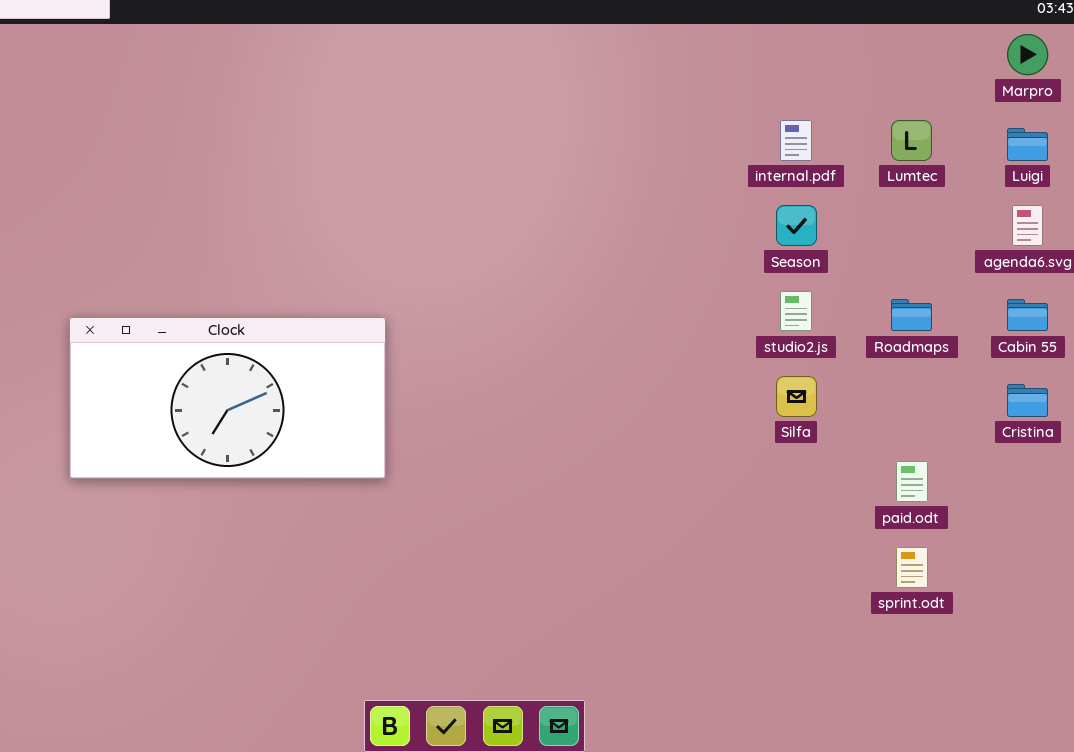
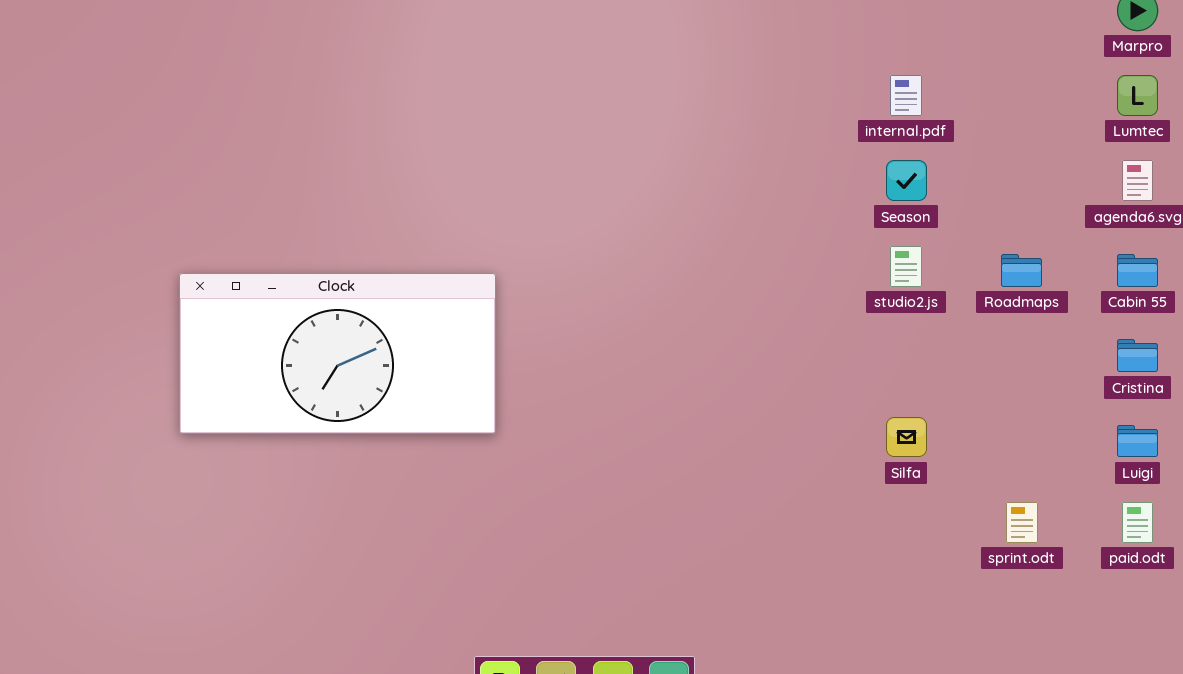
Lumtec: [891,120,932,161] -> [1117,75,1158,116], moved
Luigi: [1007,128,1048,161] -> [1117,425,1158,457], moved
Silfa: [776,376,817,417] -> [886,417,927,457], moved
paid.odt: [896,461,928,502] -> [1122,502,1153,543], moved

